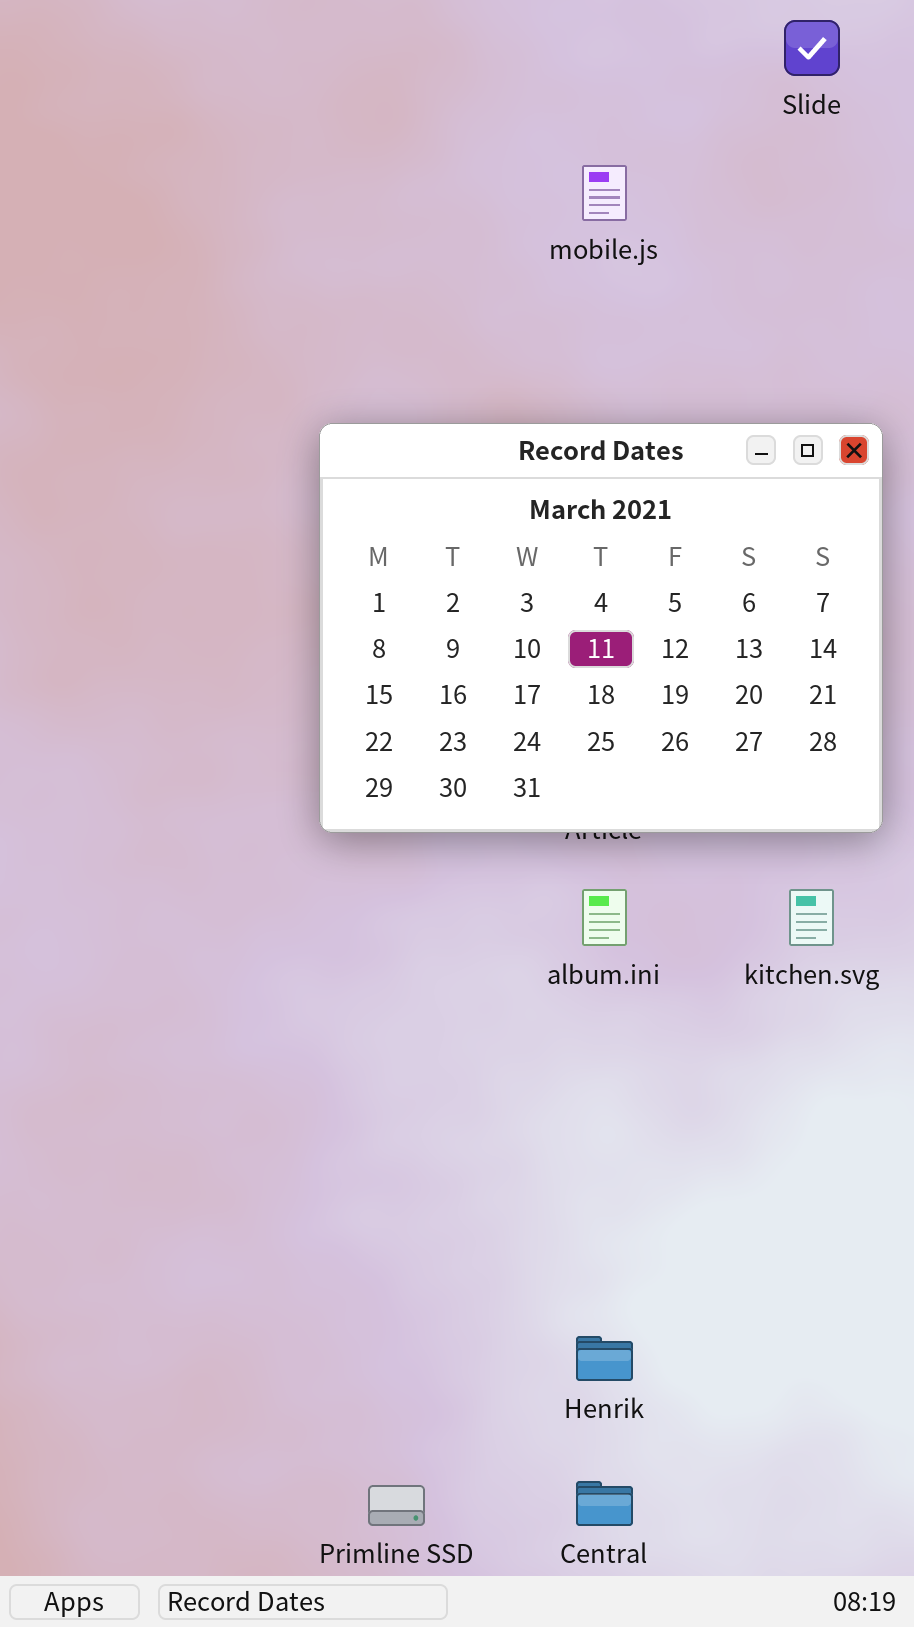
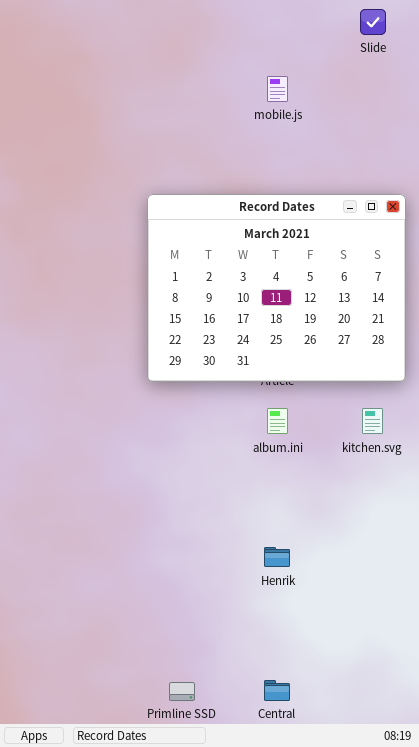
Henrik: [576,1336,633,1381] -> [264,547,290,567], moved

